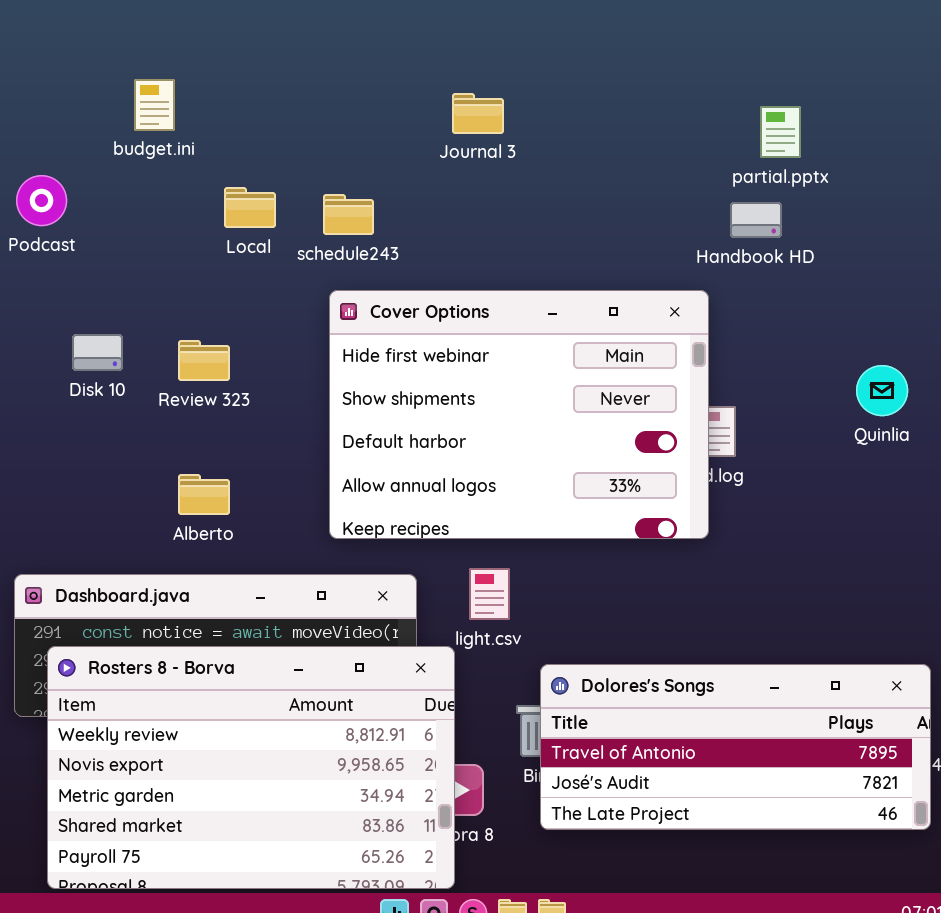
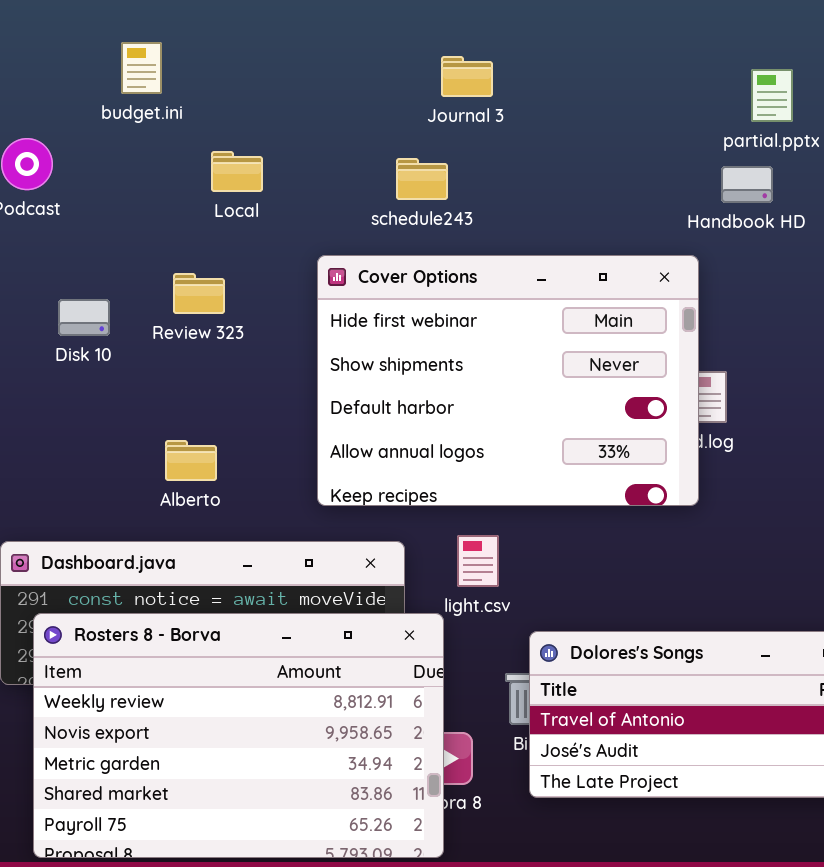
schedule243: [323,194,374,235] -> [396,158,448,200], moved
Review 323: [178,340,230,381] -> [173,273,225,314], moved

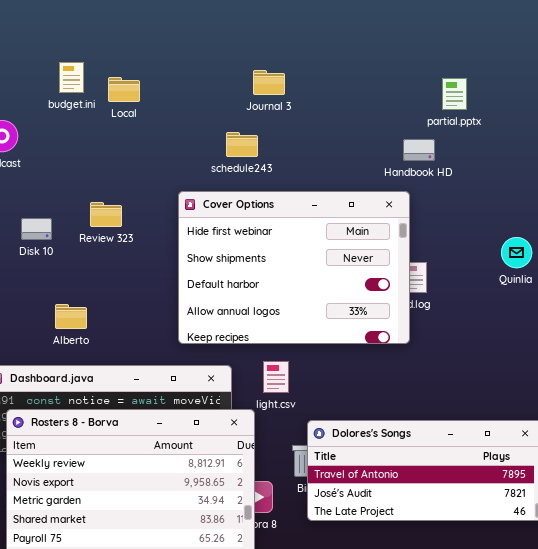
Local: [211,151,263,192] -> [108,77,140,102], moved
Handbook HD: [721,166,773,203] -> [403,139,435,161], moved
Alberto: [165,440,217,481] -> [55,304,87,329], moved

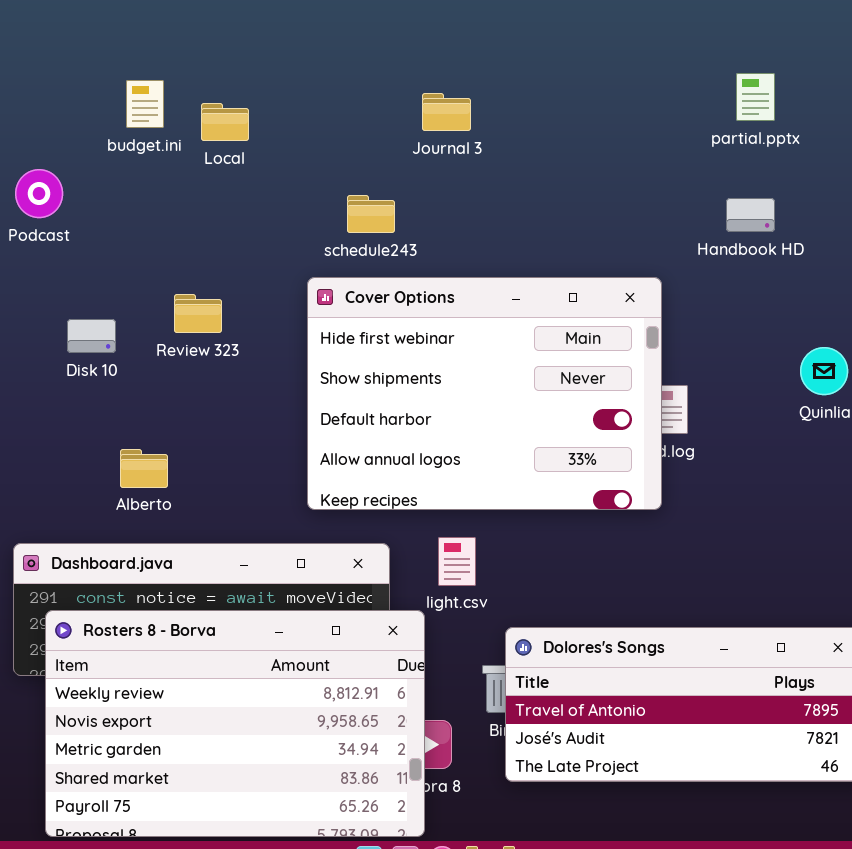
partial.pptx: [442,78,467,110] -> [736,73,775,121], moved
schedule243: [226,132,258,157] -> [347,195,395,233], moved
Handbook HD: [403,139,435,161] -> [726,198,775,232], moved

